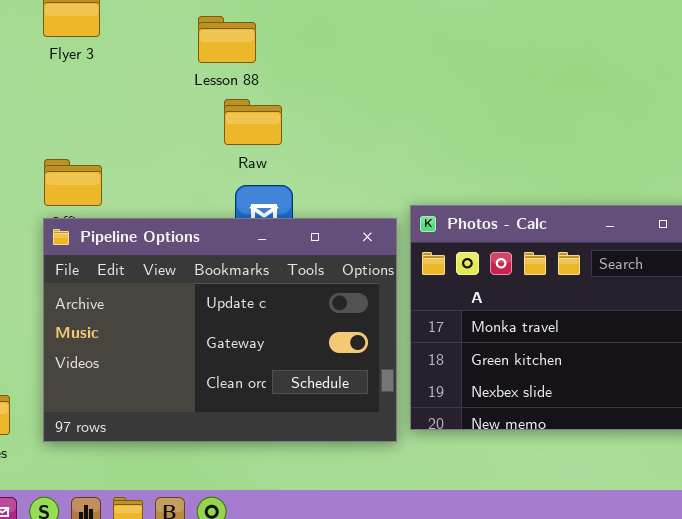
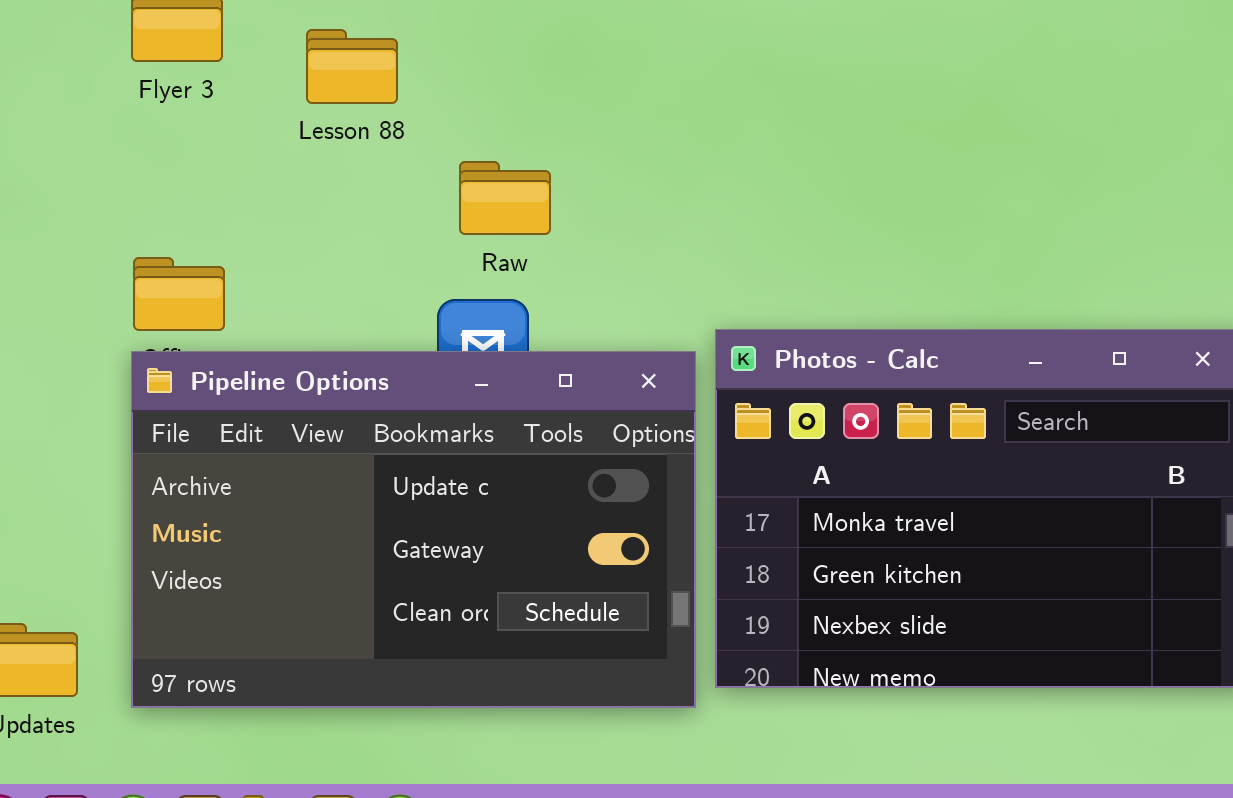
Lesson 88: [198,16,256,63] -> [306,29,398,104], moved
Raw: [224,99,282,145] -> [459,161,551,235], moved

